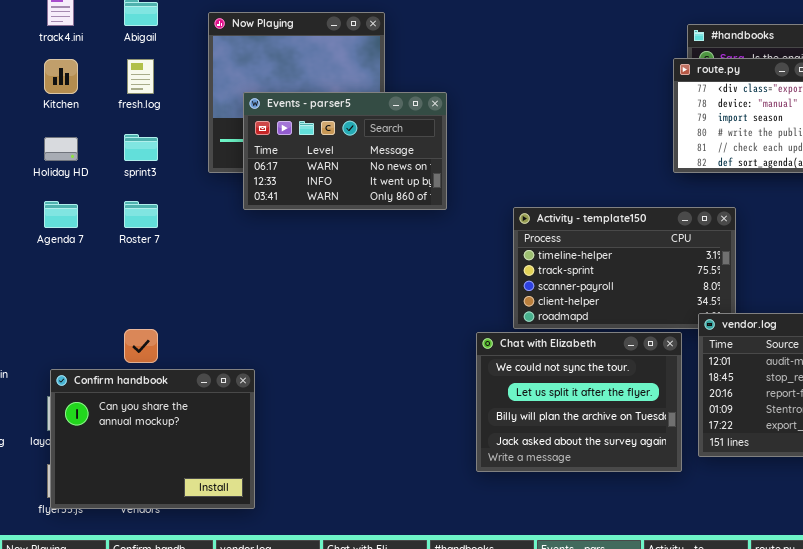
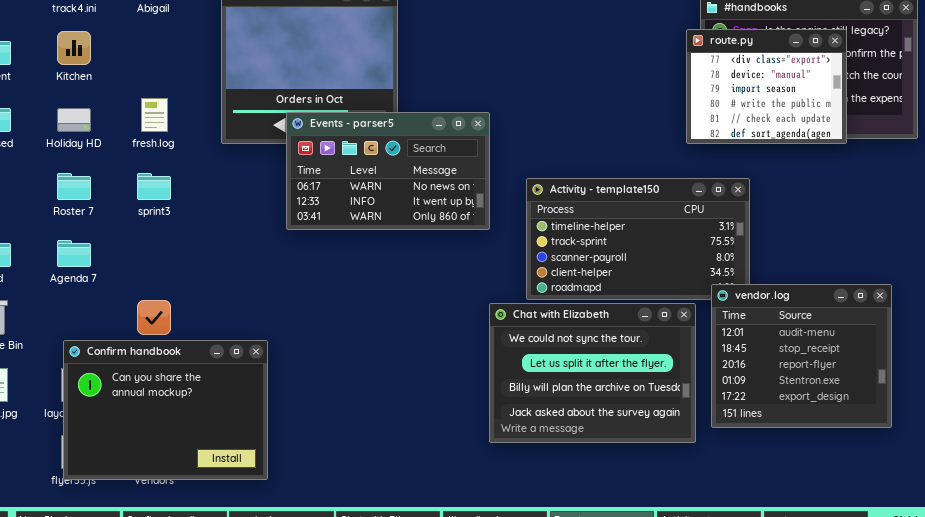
fresh.log: [127,59,154,94] -> [141,98,168,132], moved
Events - parser5: [243,92,447,210] -> [286,112,490,230], moved
sprint3: [124,134,158,161] -> [137,173,171,200], moved
Agenda 7: [44,201,78,228] -> [57,240,91,267], moved
Roster 7: [124,201,158,228] -> [57,173,91,200], moved

